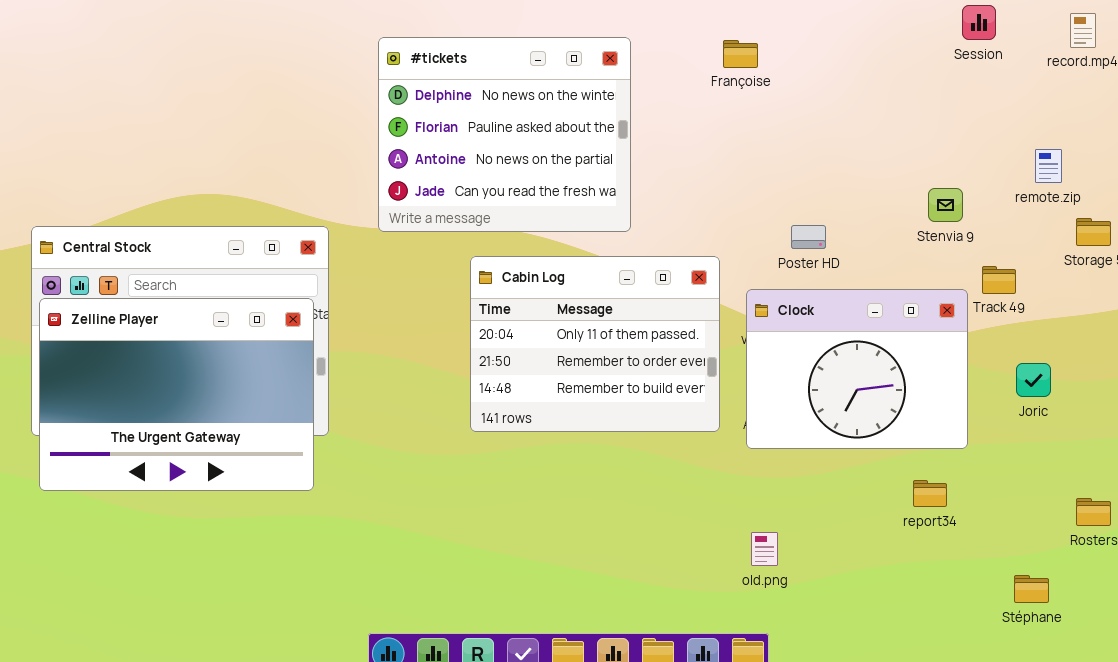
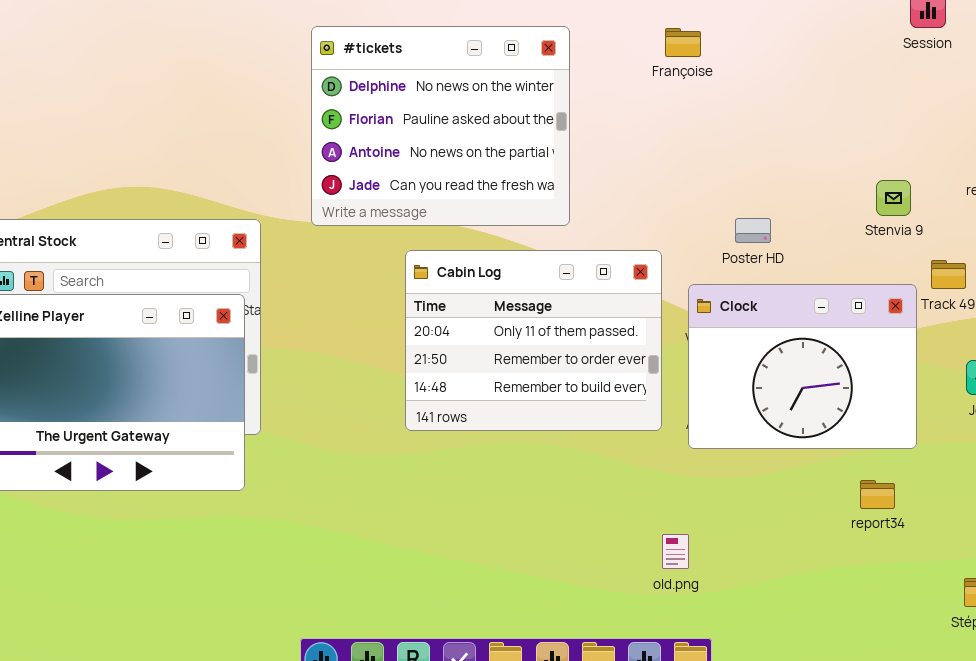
old.png: [751,532,778,566] -> [662,534,689,569], moved

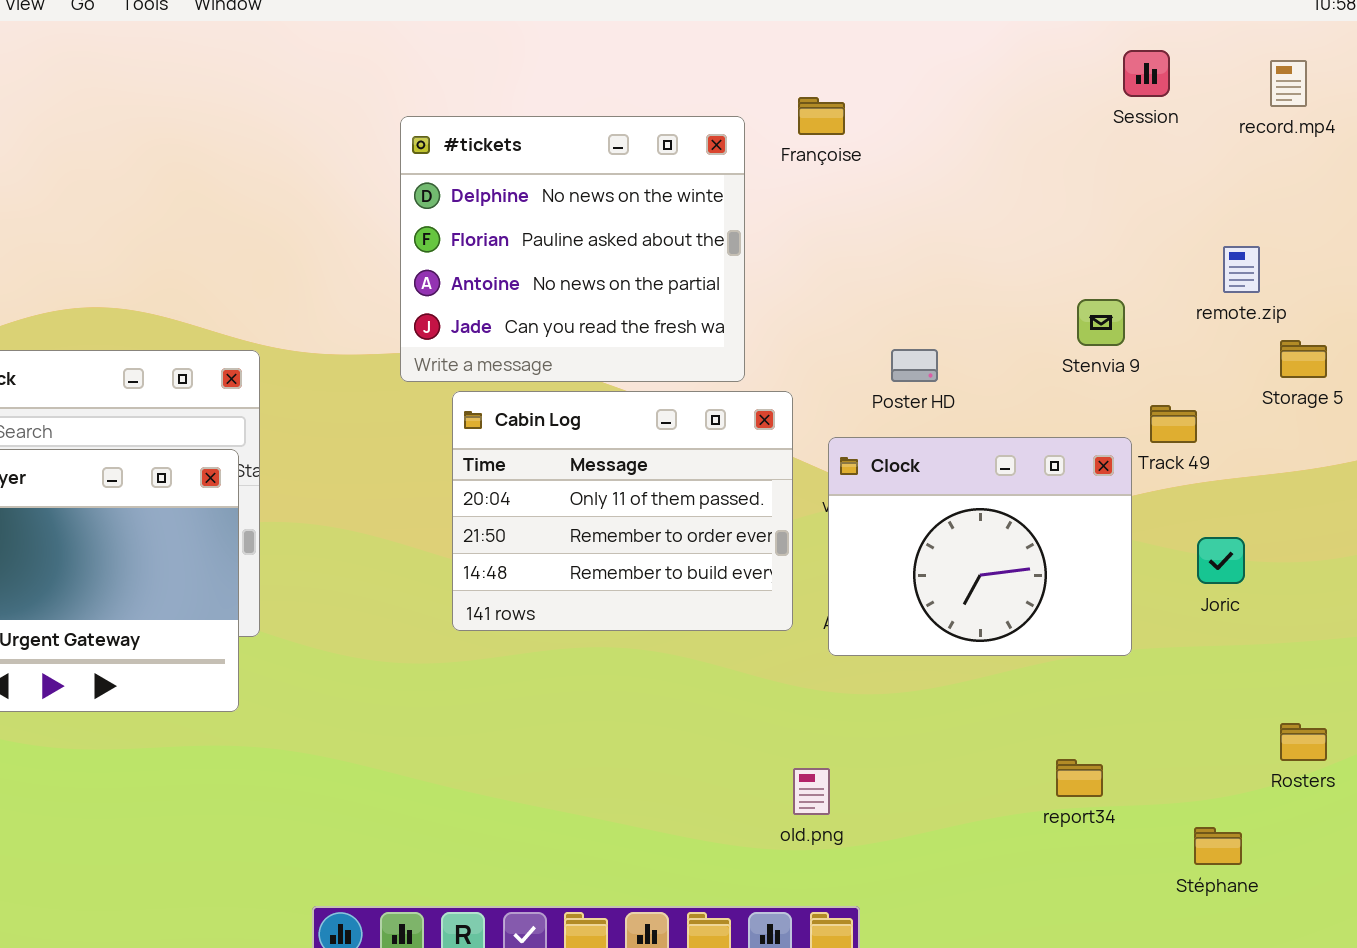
#tickets: [311,26,570,226] -> [400,116,745,382], moved
report34: [860,480,895,509] -> [1056,759,1103,797], moved

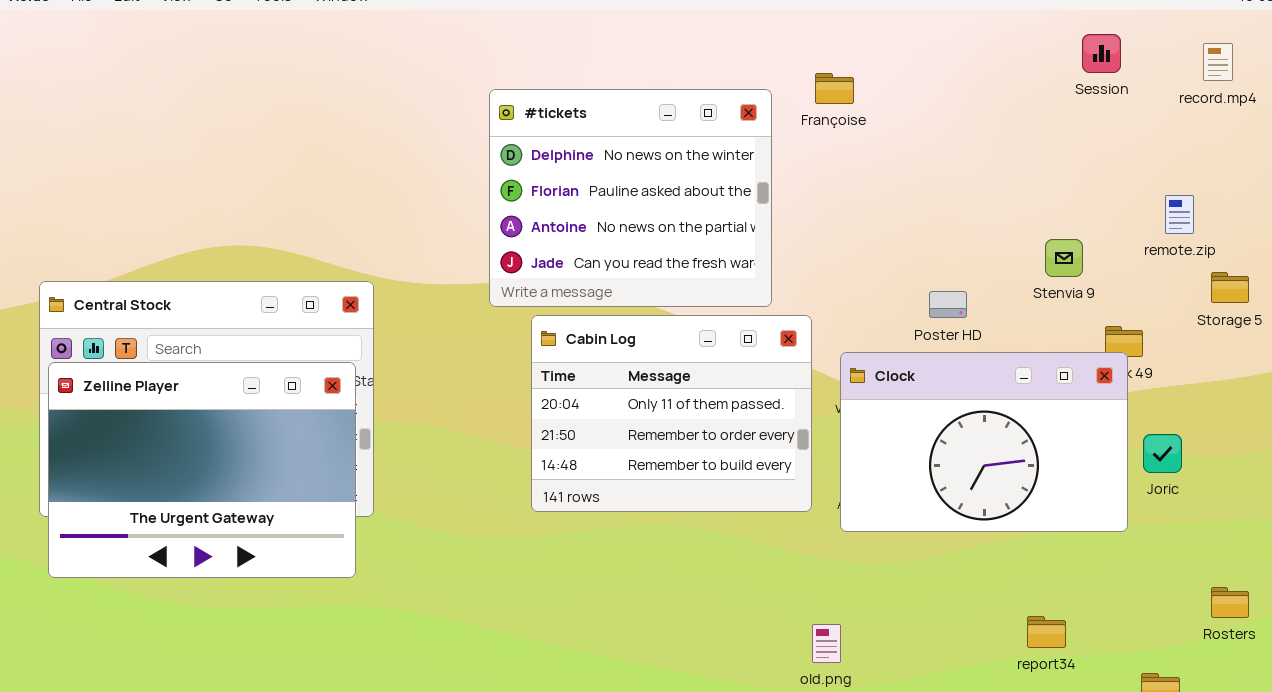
Poster HD: [891,349,938,382] -> [929,291,967,318], moved
Clock: [828,437,1132,656] -> [840,352,1128,532], resized

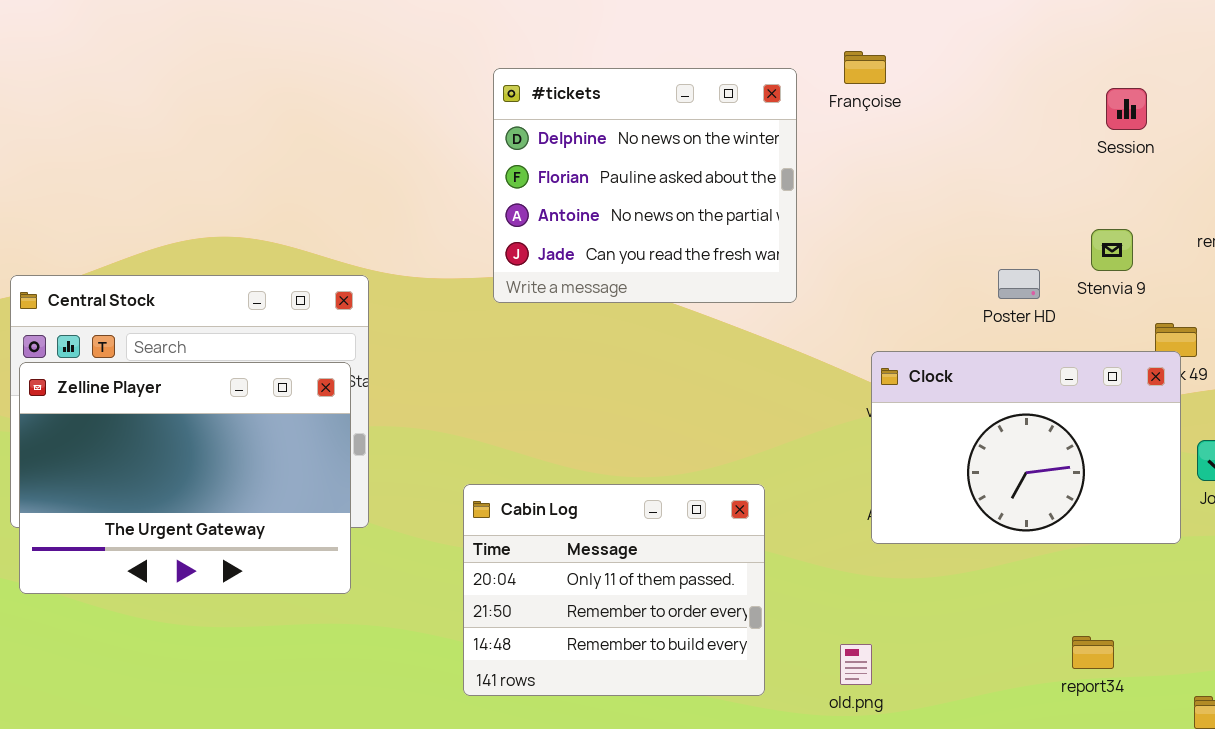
Session: [1082,34,1121,73] -> [1106,88,1147,130], moved
Poster HD: [929,291,967,318] -> [998,269,1040,299], moved
Cabin Log: [531,315,812,512] -> [463,484,765,696], moved

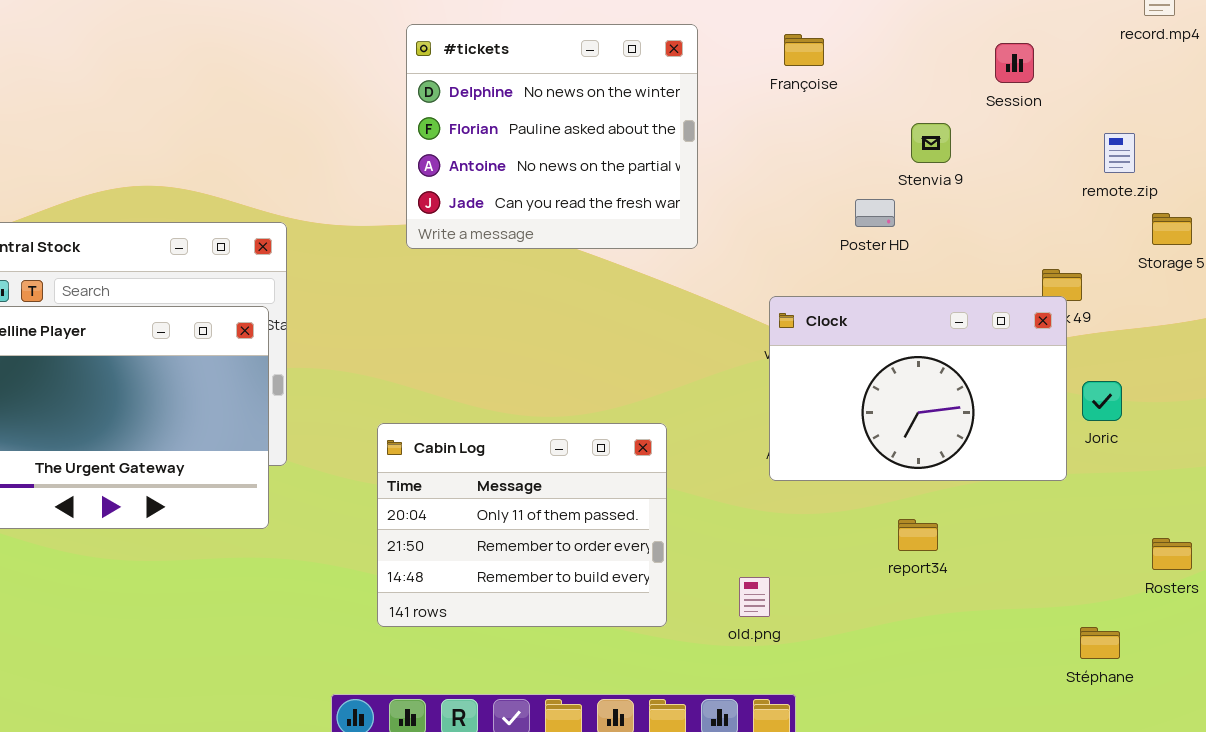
Françoise: [844,51,886,84] -> [784,34,824,66], moved
Stenvia 9: [1091,229,1133,271] -> [911,123,951,163], moved
Poster HD: [998,269,1040,299] -> [855,199,895,227], moved
report34: [1072,636,1114,669] -> [898,519,938,551], moved

